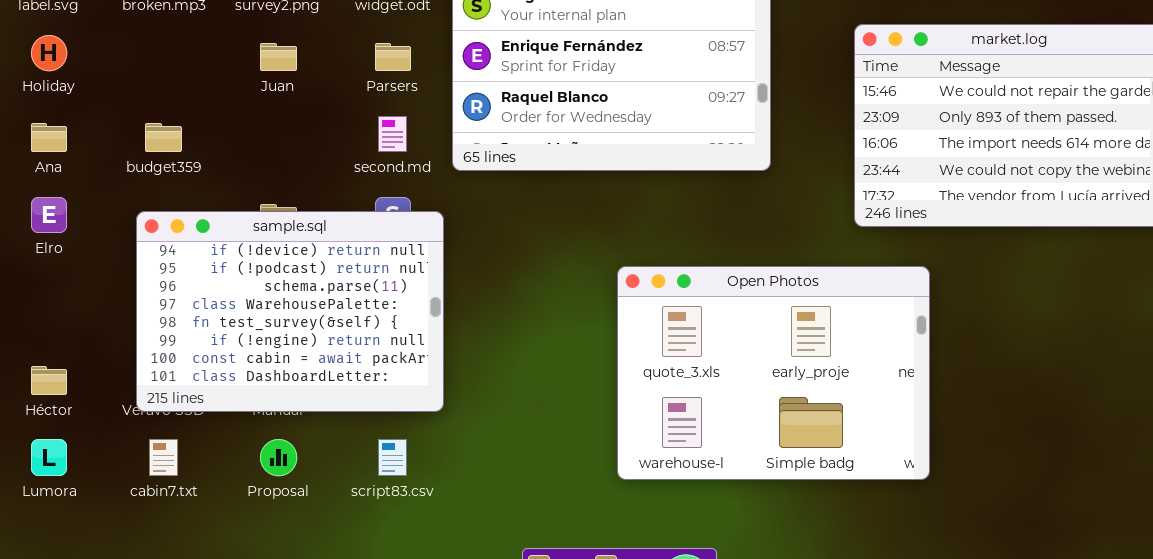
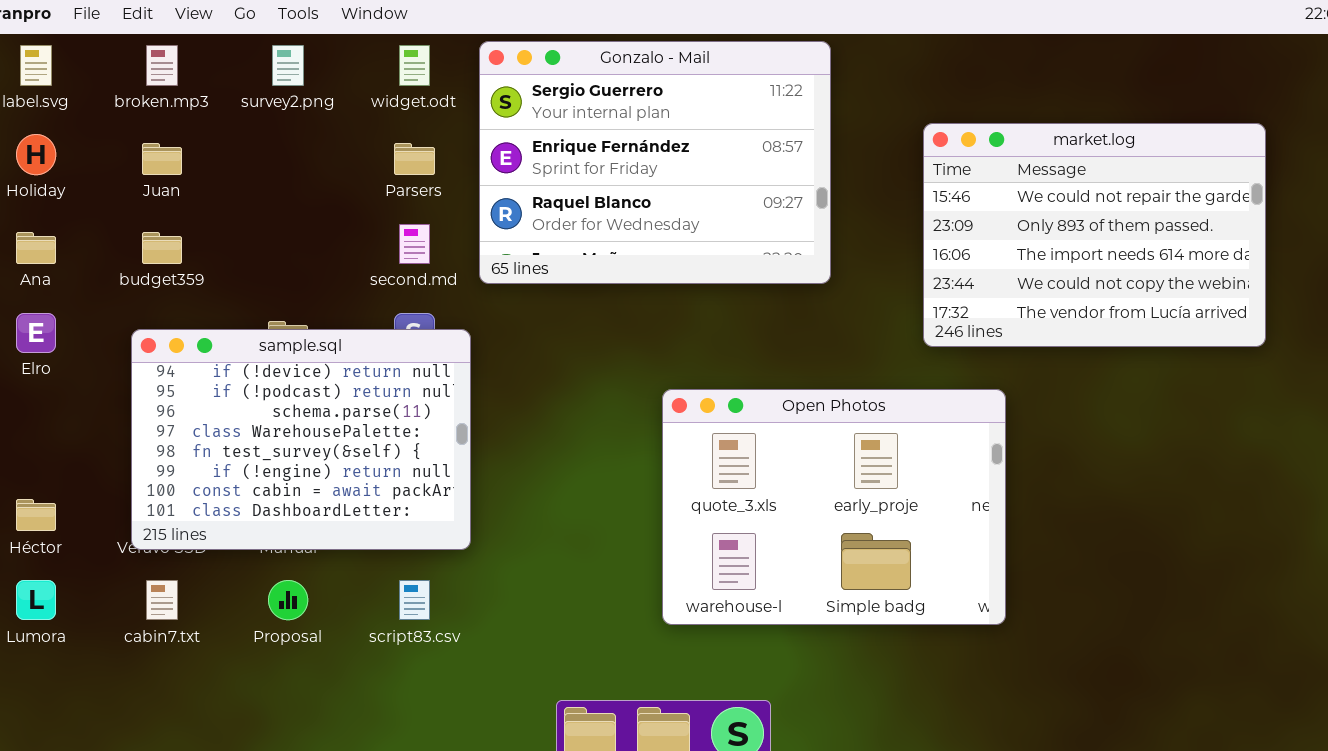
Juan: [260,43,297,71] -> [142,143,182,175], moved

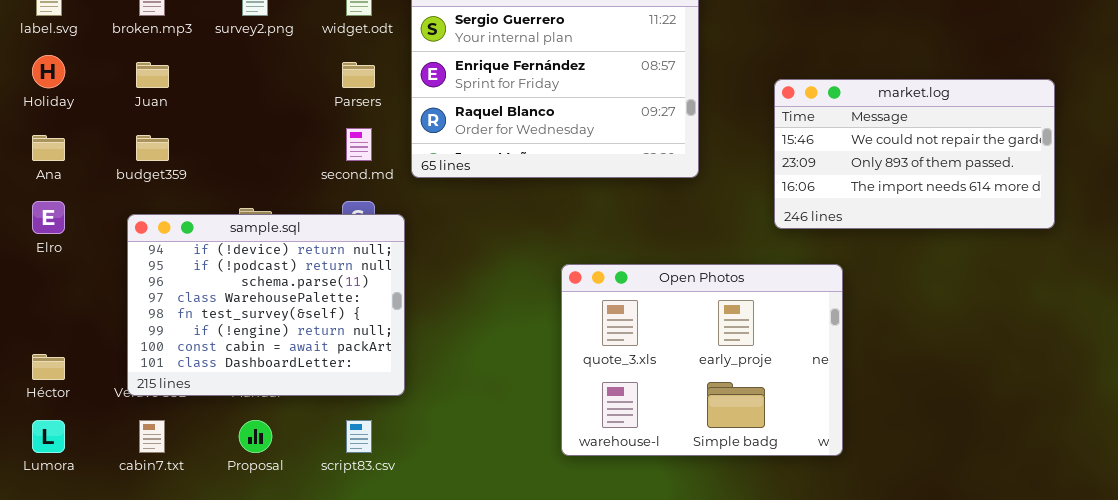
market.log: [923,123,1266,347] -> [774,79,1055,229], resized

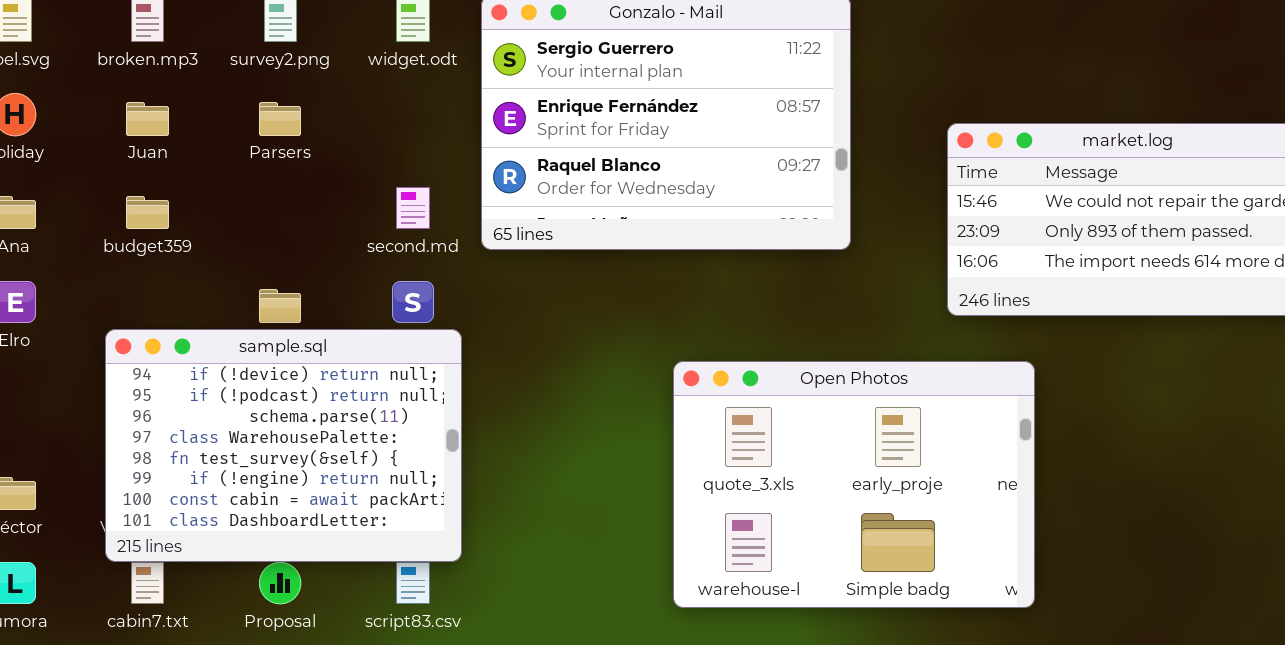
Parsers: [342,62,375,88] -> [259,102,301,136], moved
sample.sql: [127,214,405,396] -> [105,329,462,562], moved

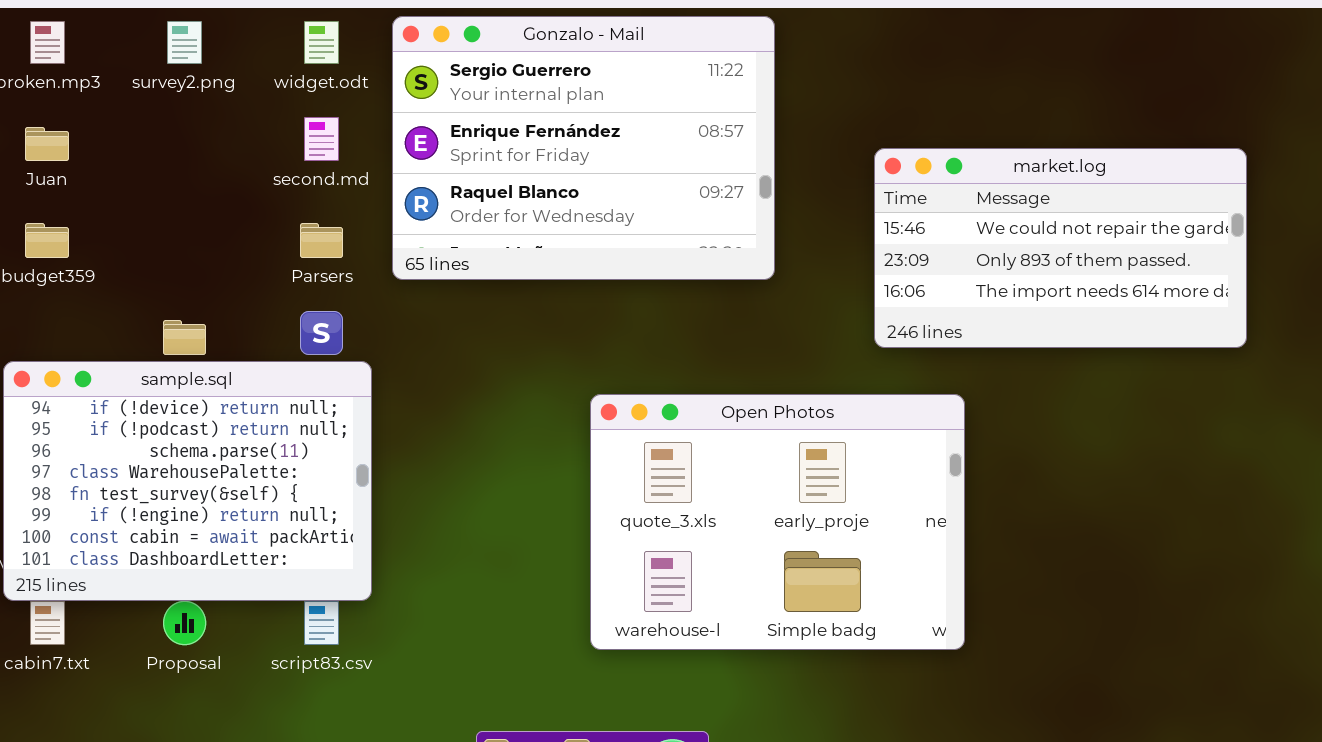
Parsers: [259,102,301,136] -> [300,223,343,258], moved
second.md: [396,187,430,229] -> [304,117,339,161], moved

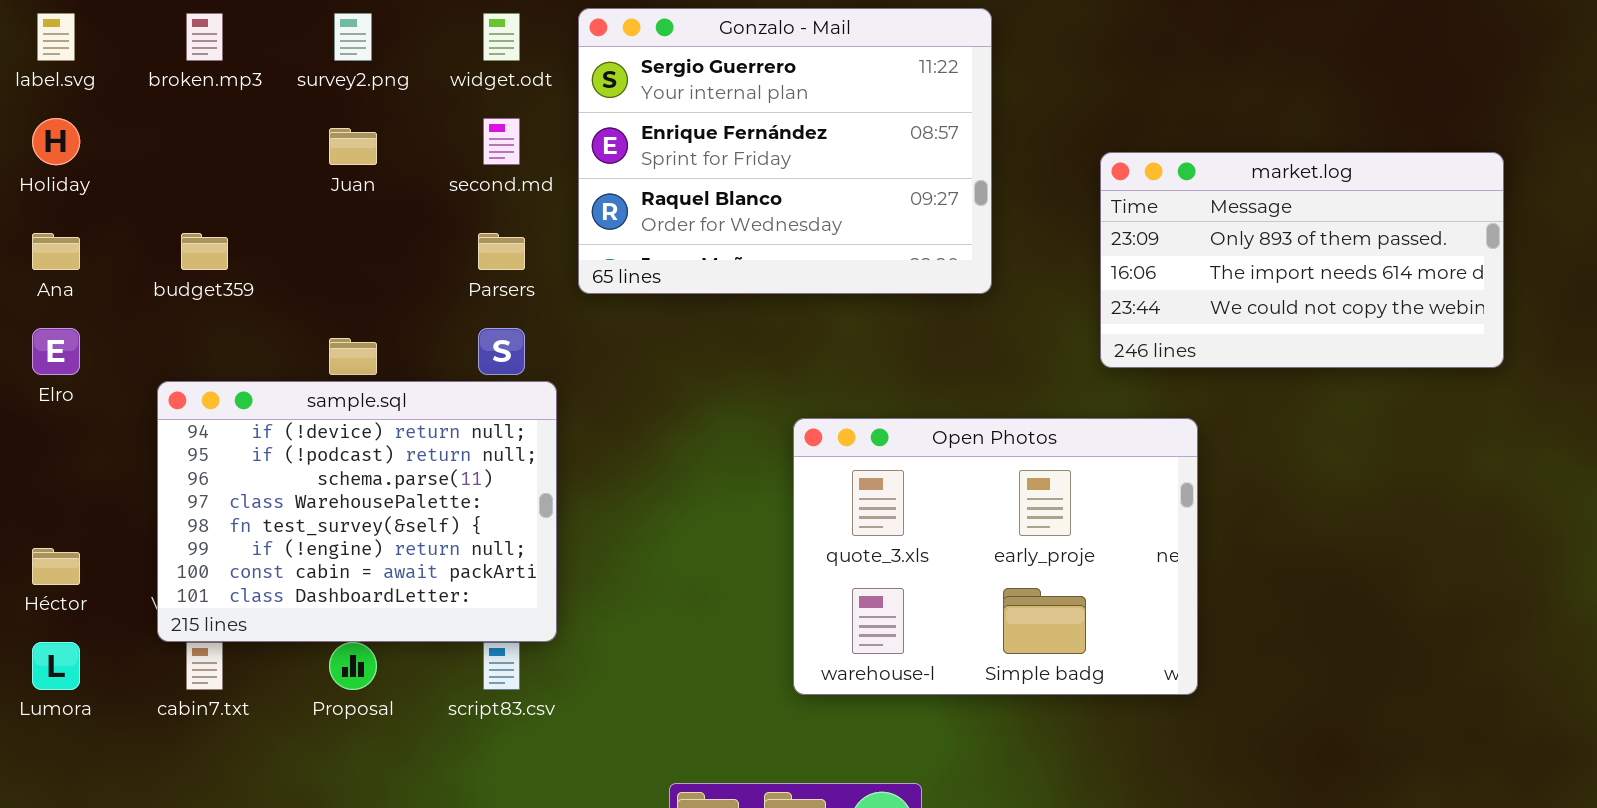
Juan: [25,127,69,161] -> [329,128,377,165], moved
market.log: [874,148,1247,348] -> [1100,152,1504,368], scrolled down 1 row

